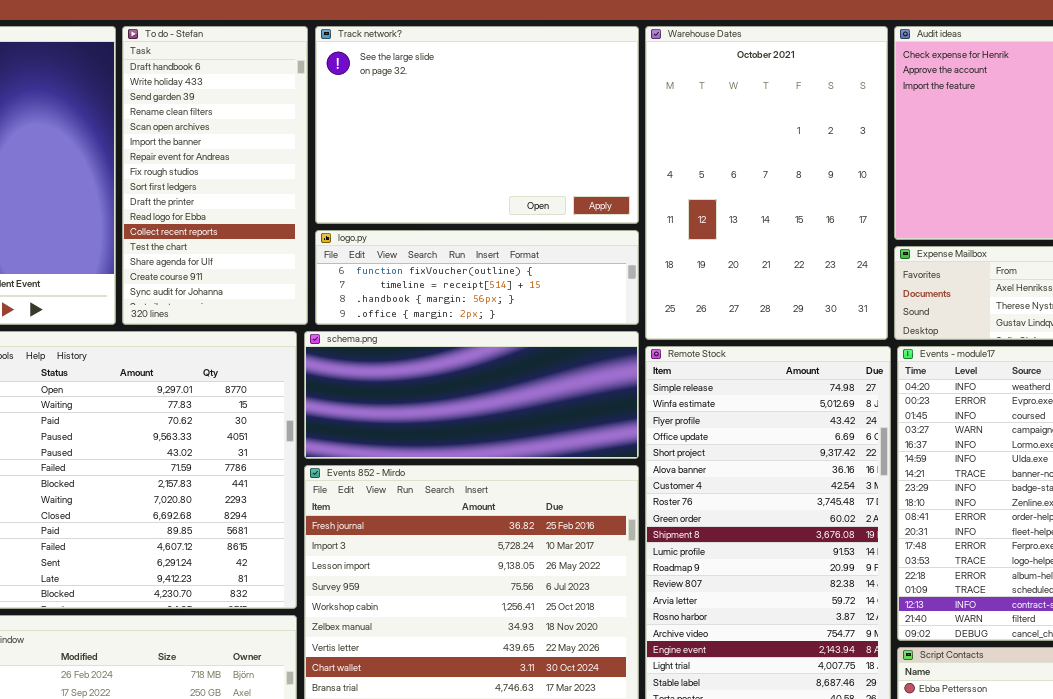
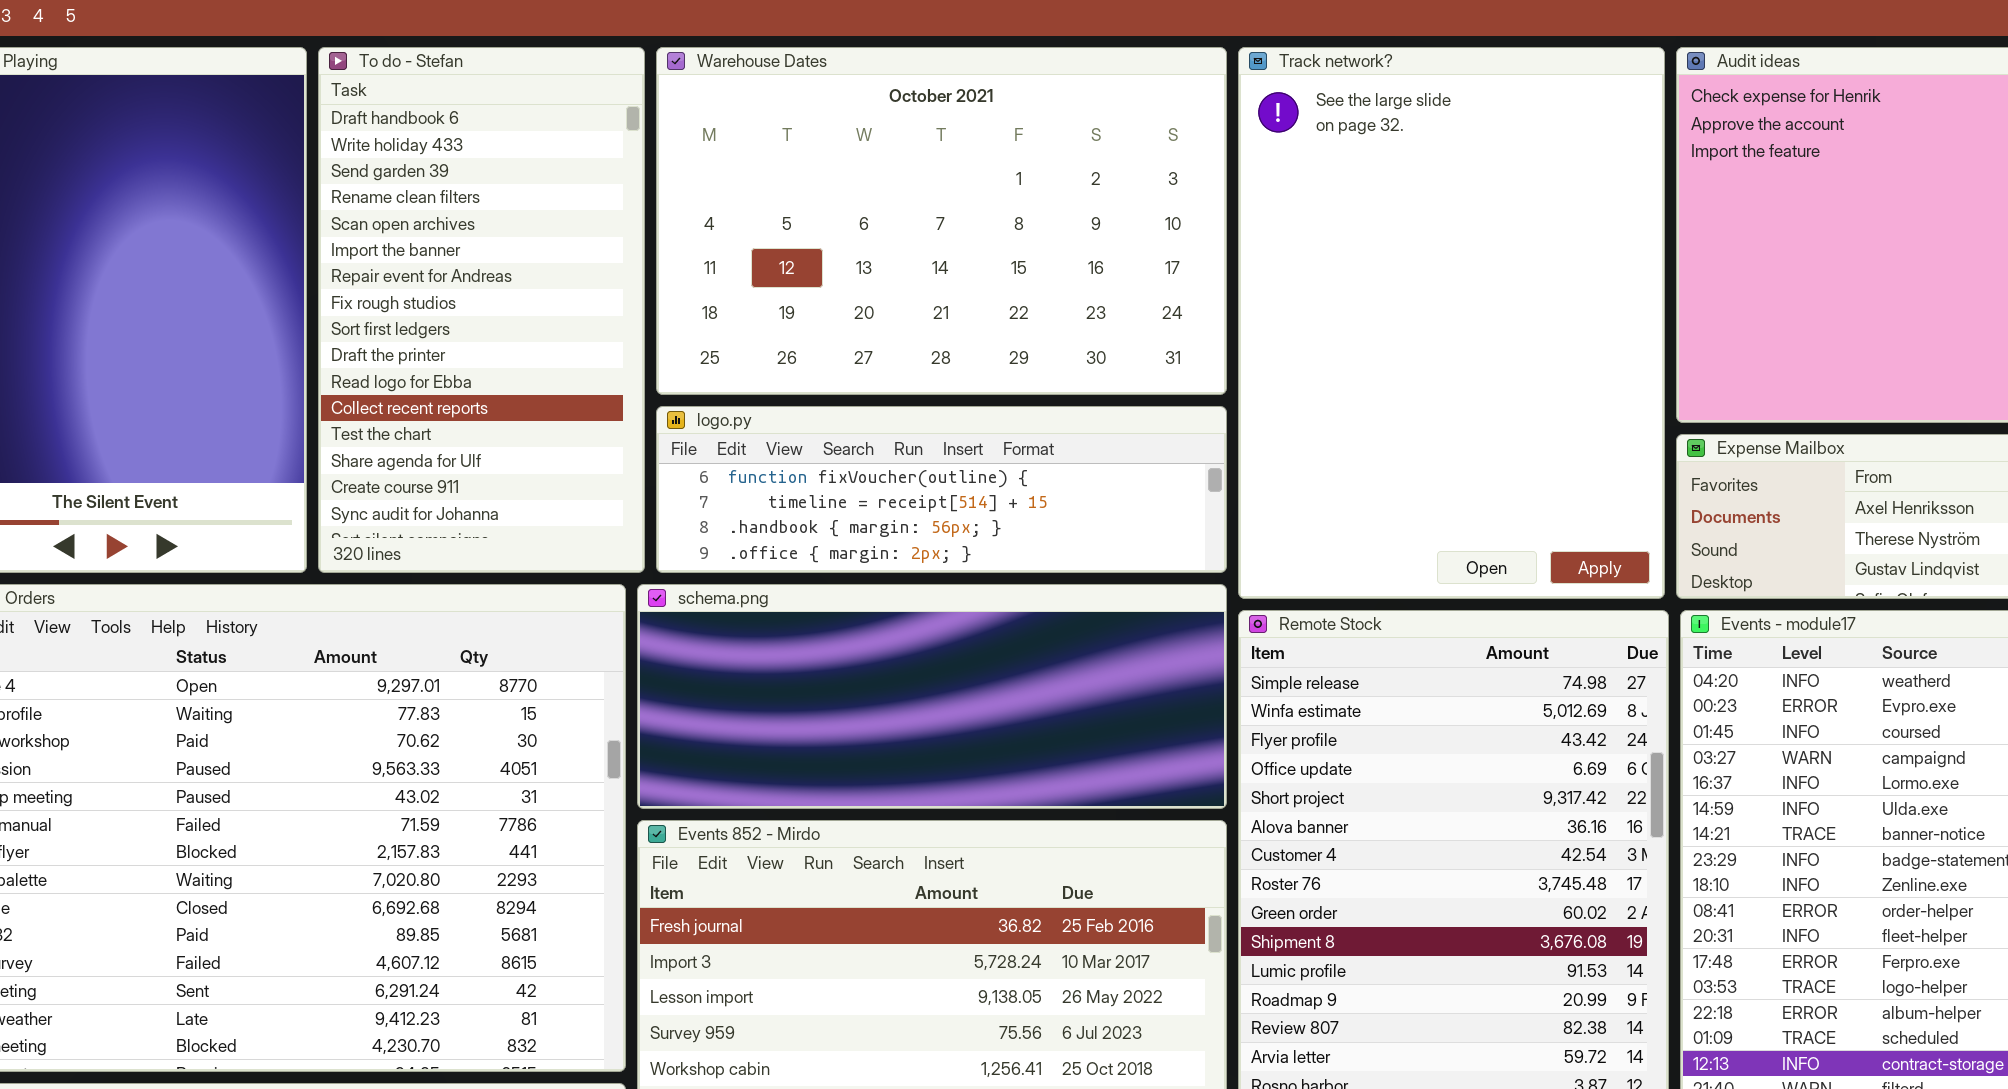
Track network?: [315,26,639,224] -> [1238,47,1665,599], moved, resized
Warehouse Dates: [645,26,888,340] -> [656,47,1227,395], moved, resized

